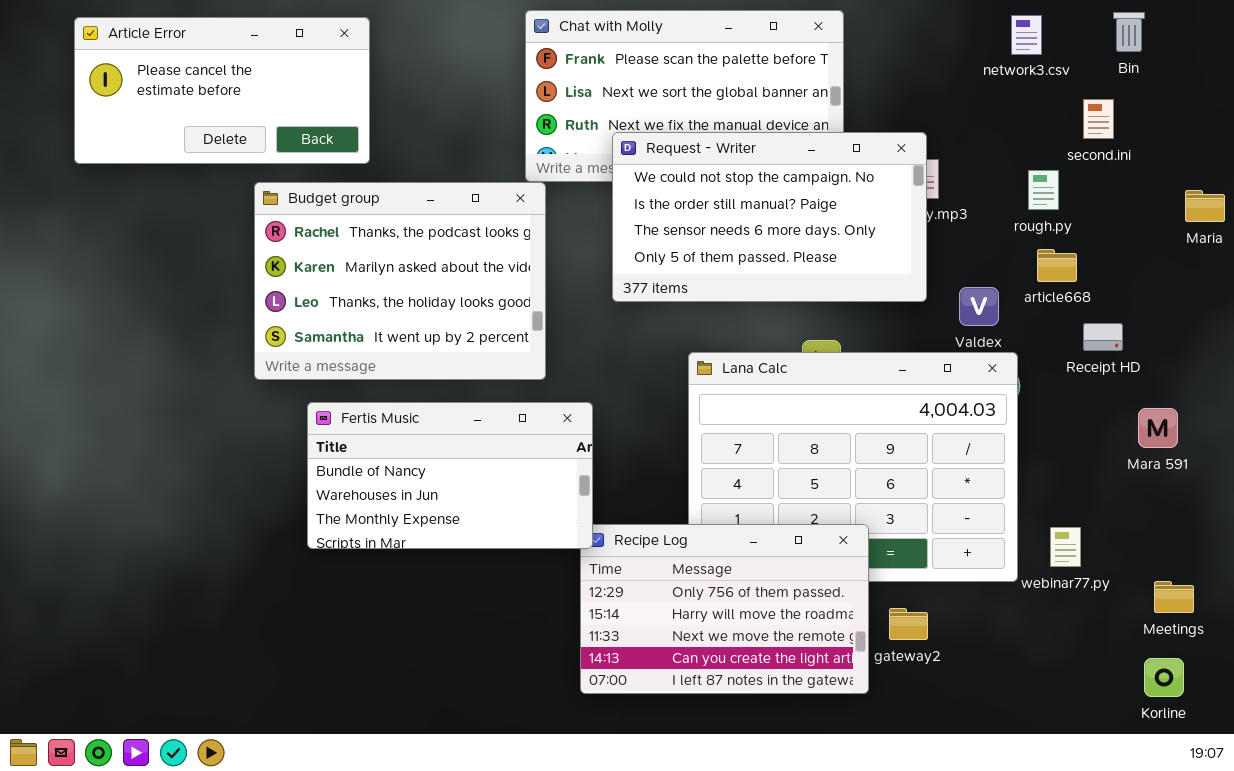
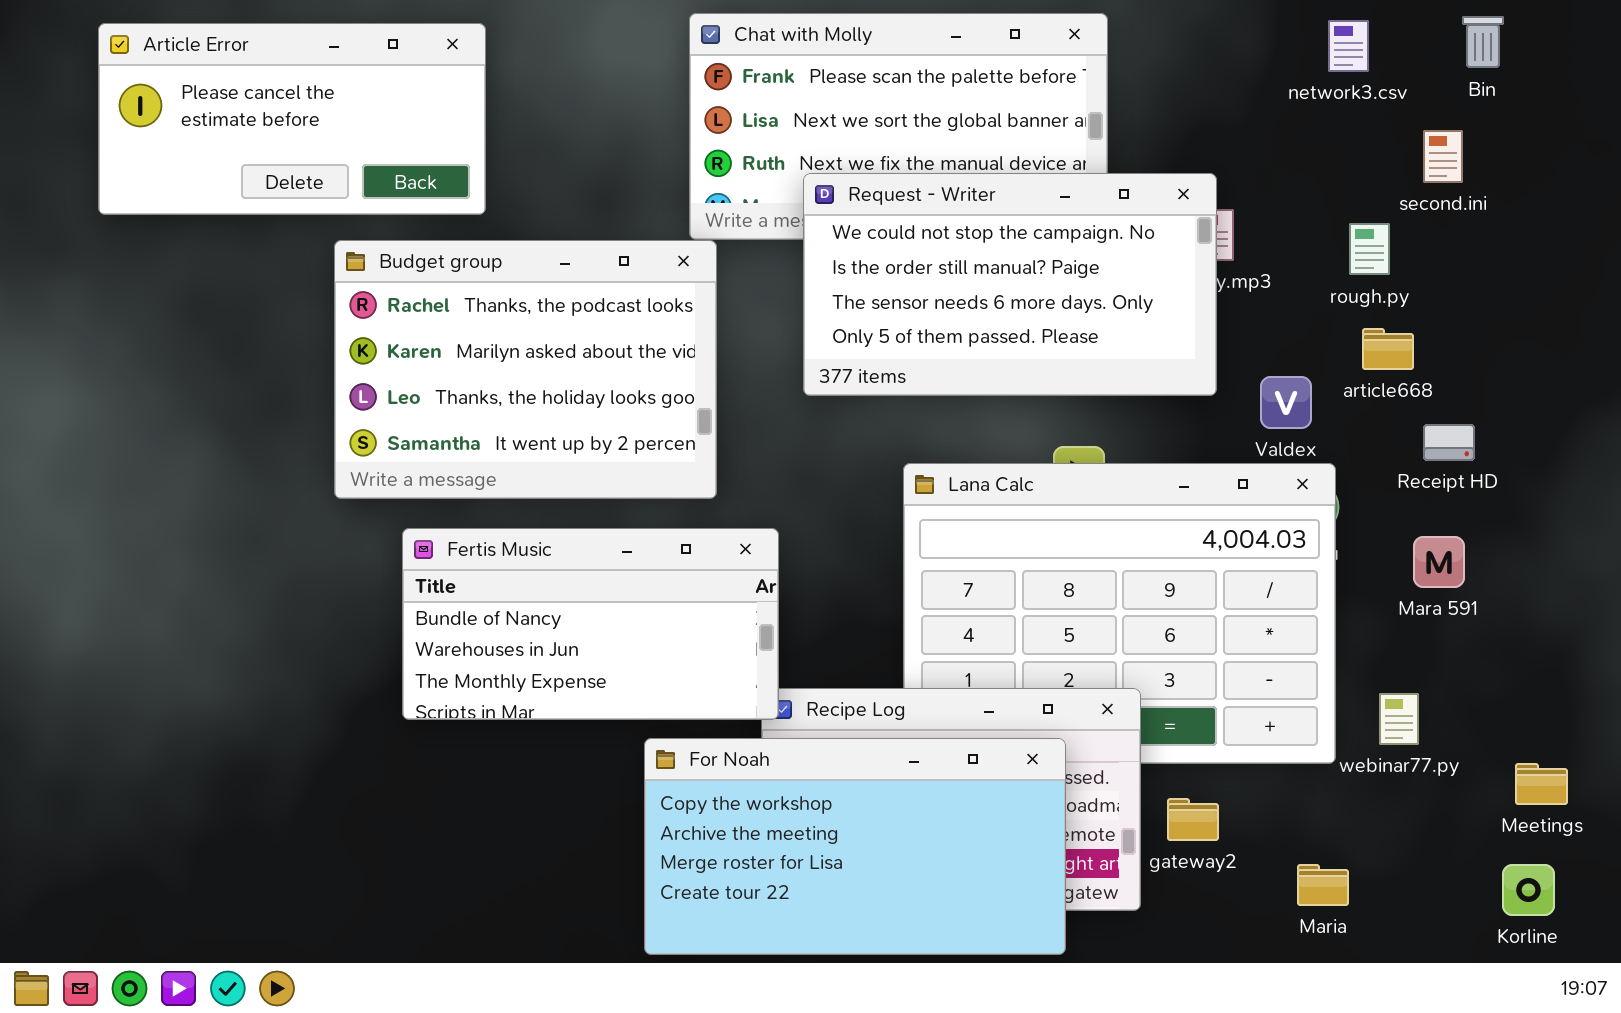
Maria: [1185,190,1225,222] -> [1297,864,1349,906], moved
Mara 591: [1138,408,1178,448] -> [1413,536,1465,588], moved
For Noah: none -> [644,738,1066,955], opened

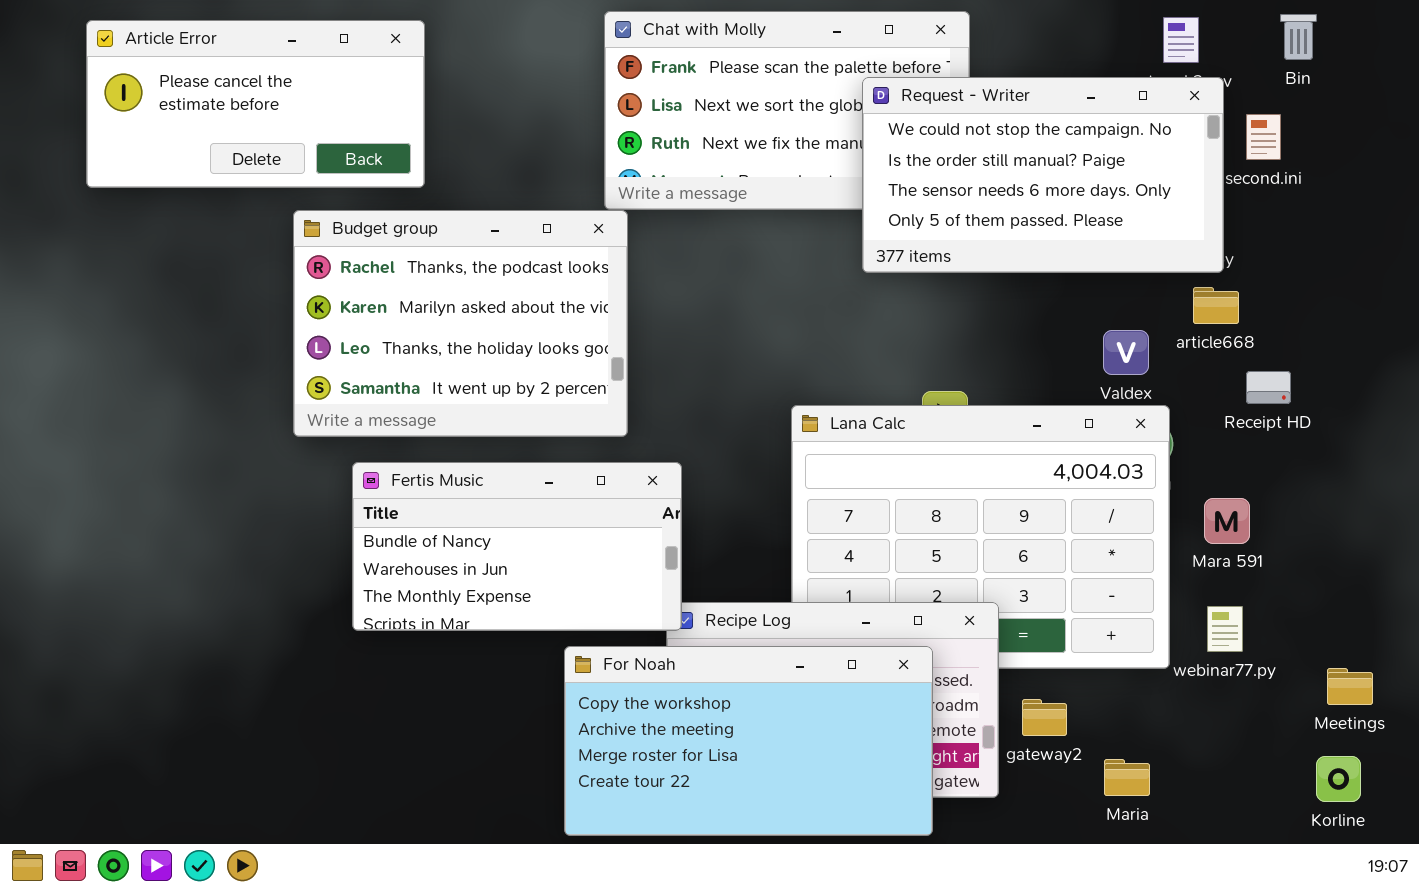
Request - Writer: [803,173,1217,396] -> [862,77,1224,273], moved
Mara 591: [1413,536,1465,588] -> [1204,498,1250,544], moved
Maria: [1297,864,1349,906] -> [1104,759,1150,796], moved

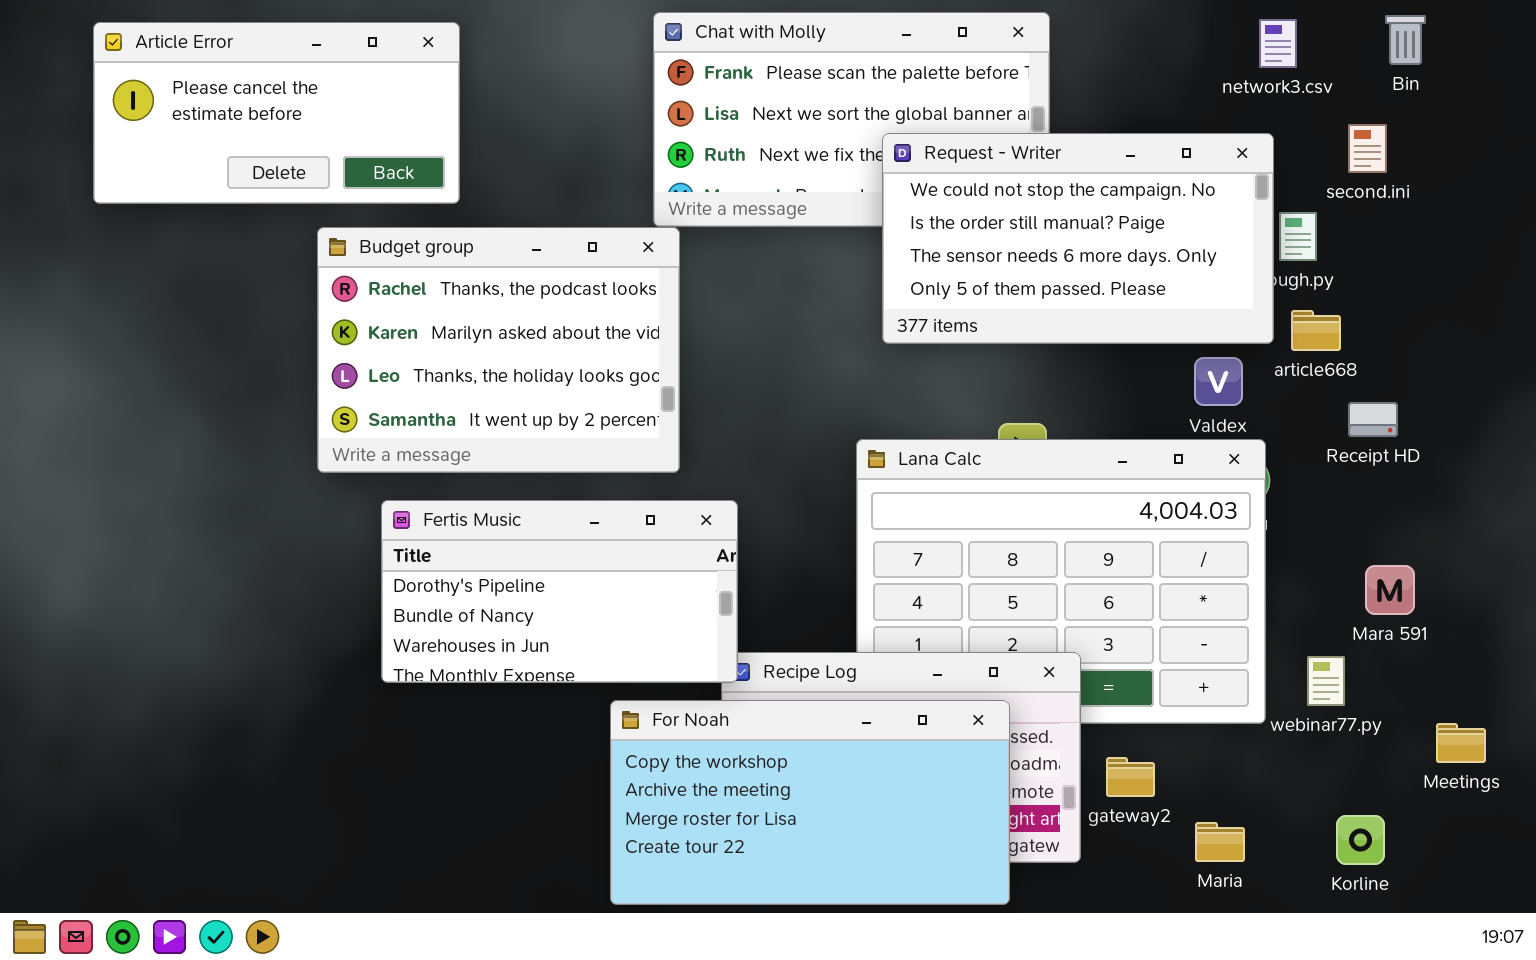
Request - Writer: [862,77,1224,273] -> [882,133,1274,344], moved
Fertis Music: [352,462,682,631] -> [381,500,738,683], scrolled up 1 row
Mara 591: [1204,498,1250,544] -> [1365,565,1415,615], moved
Korline: [1316,756,1361,802] -> [1336,815,1385,865], moved

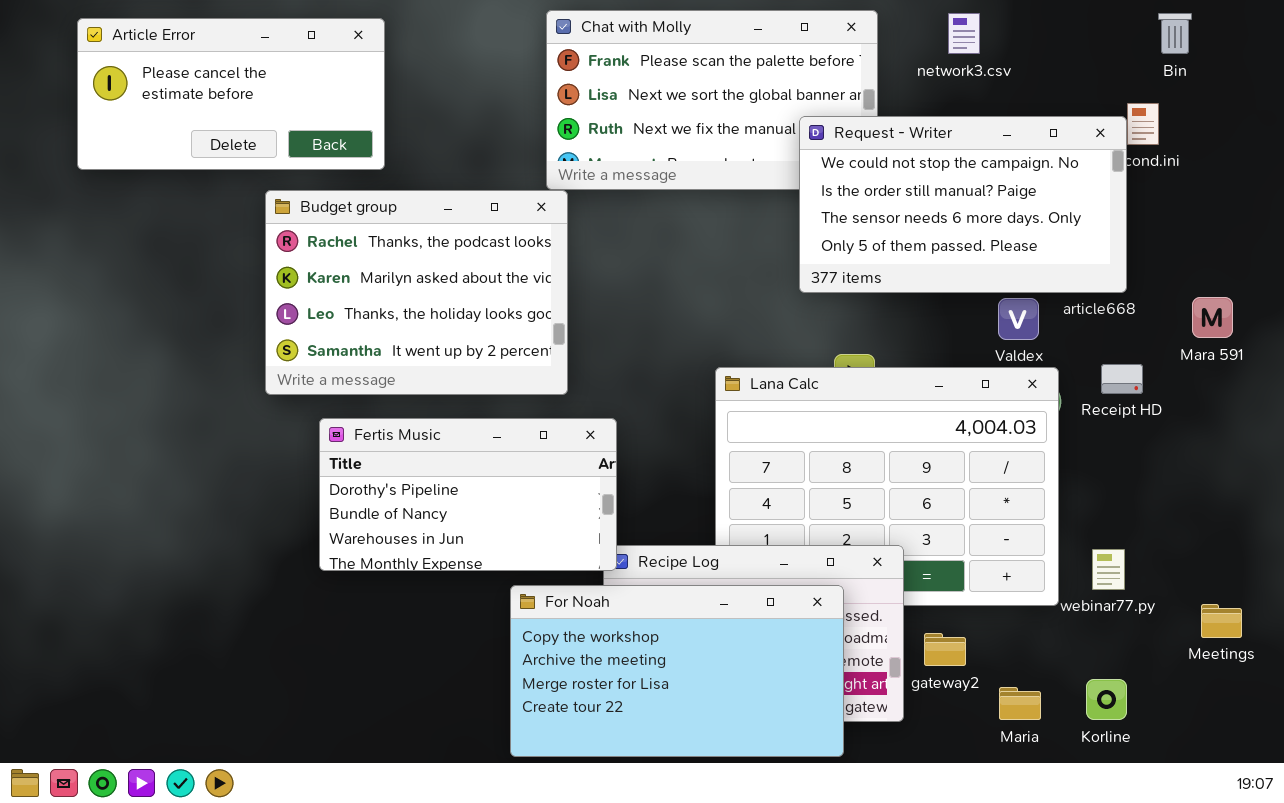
network3.csv: [1259,19,1297,68] -> [948,13,980,54], moved
Request - Writer: [882,133,1274,344] -> [799,116,1127,293], moved
Receipt HD: [1348,402,1398,437] -> [1101,364,1143,394], moved
Mara 591: [1365,565,1415,615] -> [1192,297,1233,338], moved
Korline: [1336,815,1385,865] -> [1086,679,1127,720], moved

